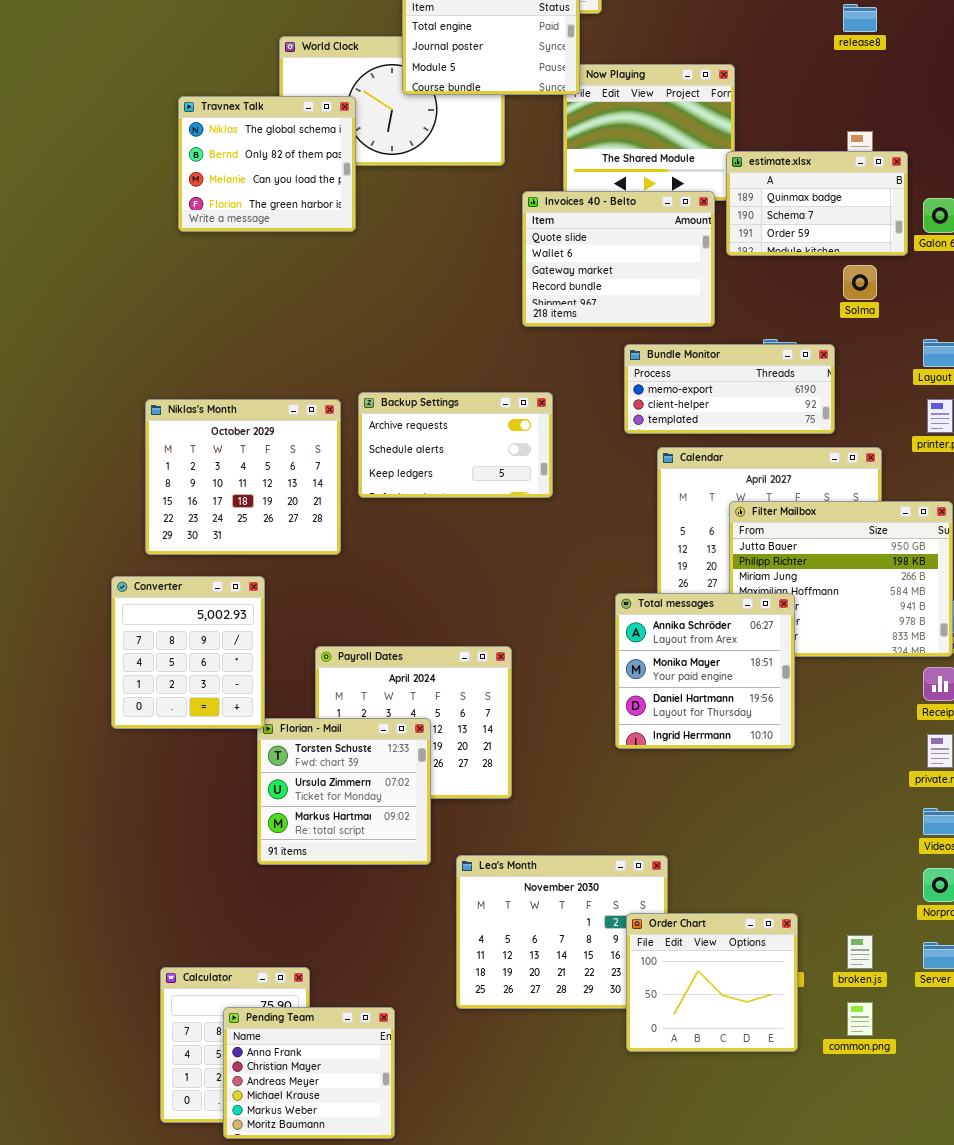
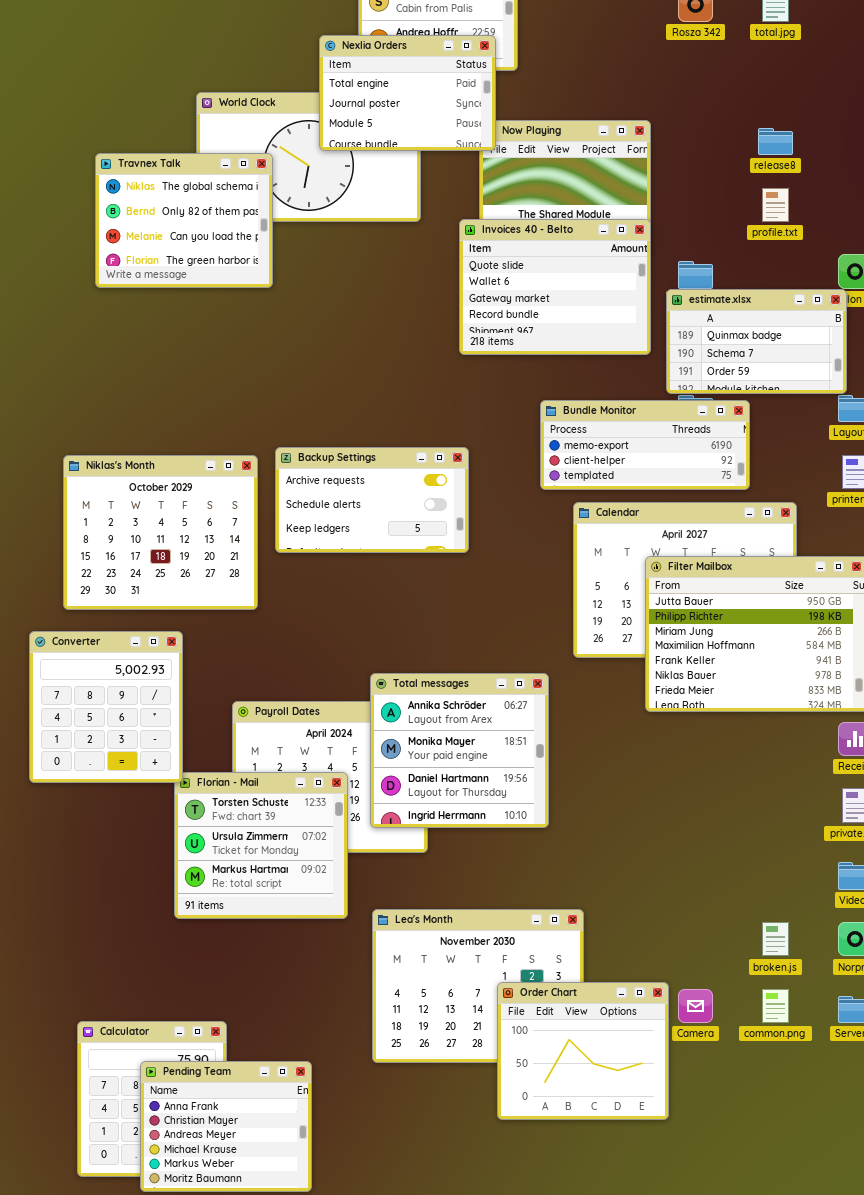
release8: [843,4,877,32] -> [758,128,793,155], moved
estimate.xlsx: [726,151,908,256] -> [666,289,847,394], moved
Invoices 40 - Belto: [522,191,715,327] -> [459,219,651,355], moved
Total messages: [615,593,795,749] -> [370,673,549,828], moved
Order Chart: [626,913,798,1052] -> [497,982,669,1120], moved
broken.js: [847,935,873,969] -> [762,922,789,956], moved
common.png: [847,1002,873,1036] -> [762,989,789,1023], moved

